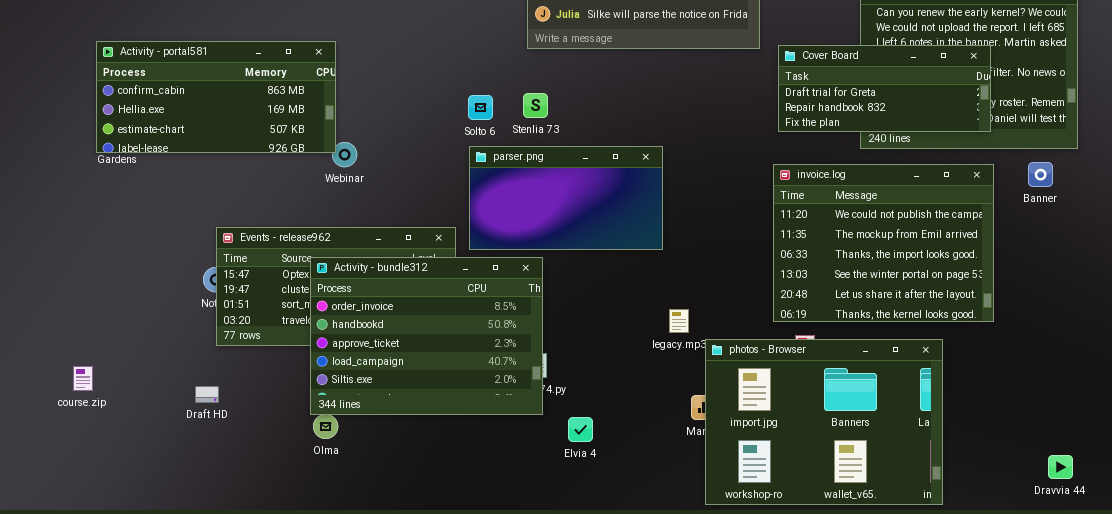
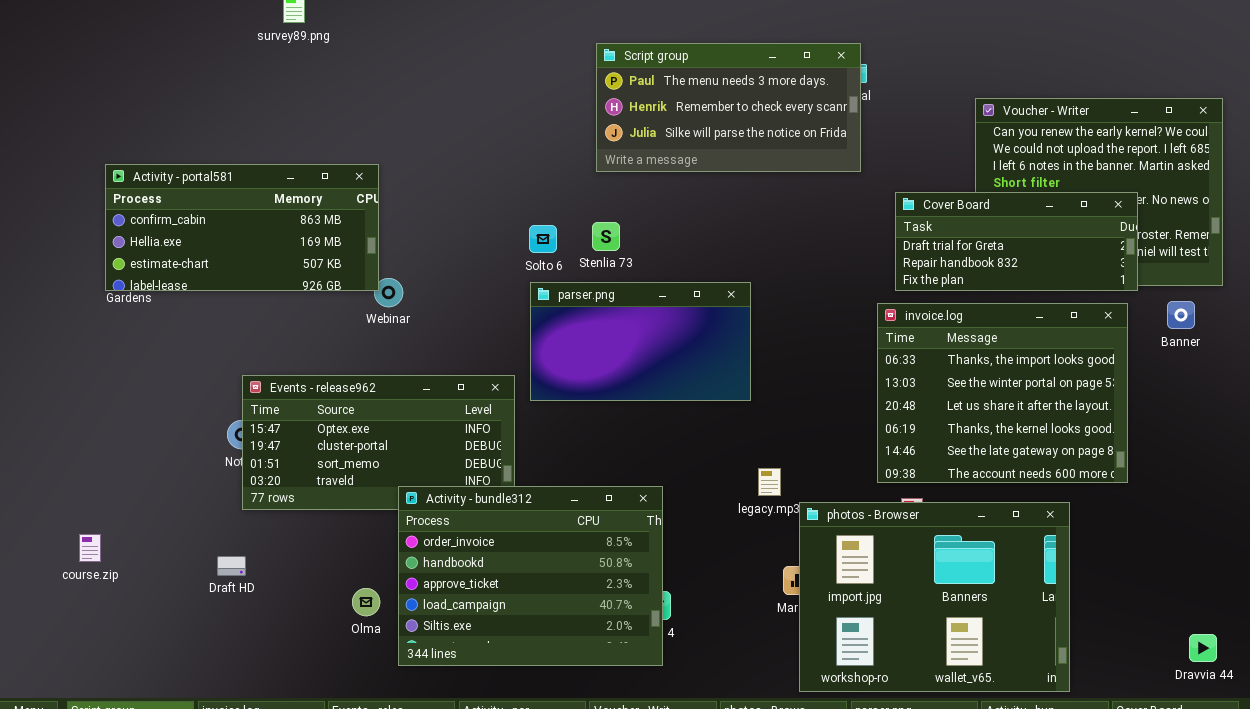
Cover Board: [778,45,991,132] -> [895,192,1138,291], moved
invoice.log: [773,164,994,322] -> [877,303,1128,483], scrolled down 2 rows
Activity - bundle312: [310,257,543,415] -> [398,486,663,666], moved

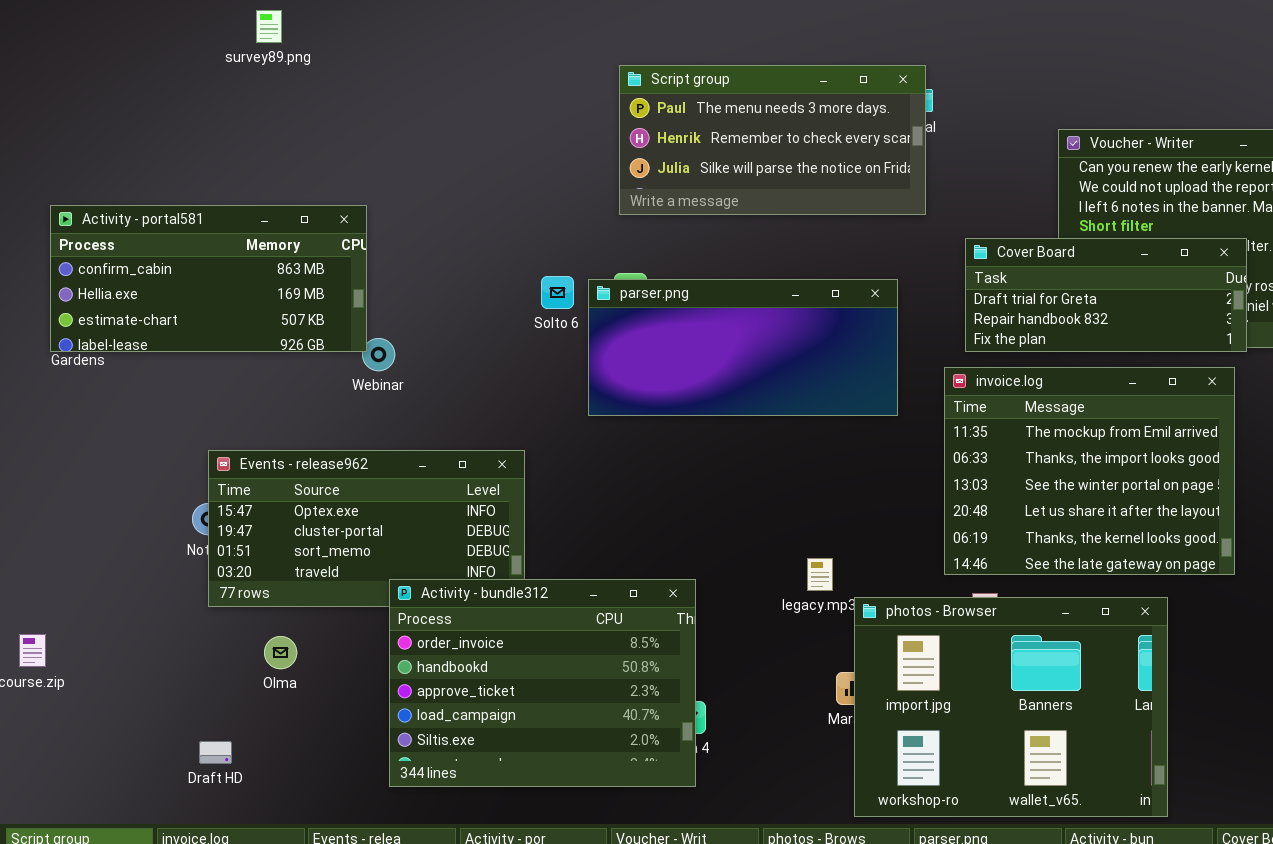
parser.png: [530,282,751,401] -> [588,279,898,416], moved, resized
invoice.log: [877,303,1128,483] -> [944,367,1235,575], scrolled up 1 row
Draft HD: [217,556,246,576] -> [199,741,232,764], moved
Olma: [352,588,380,616] -> [264,636,297,669], moved

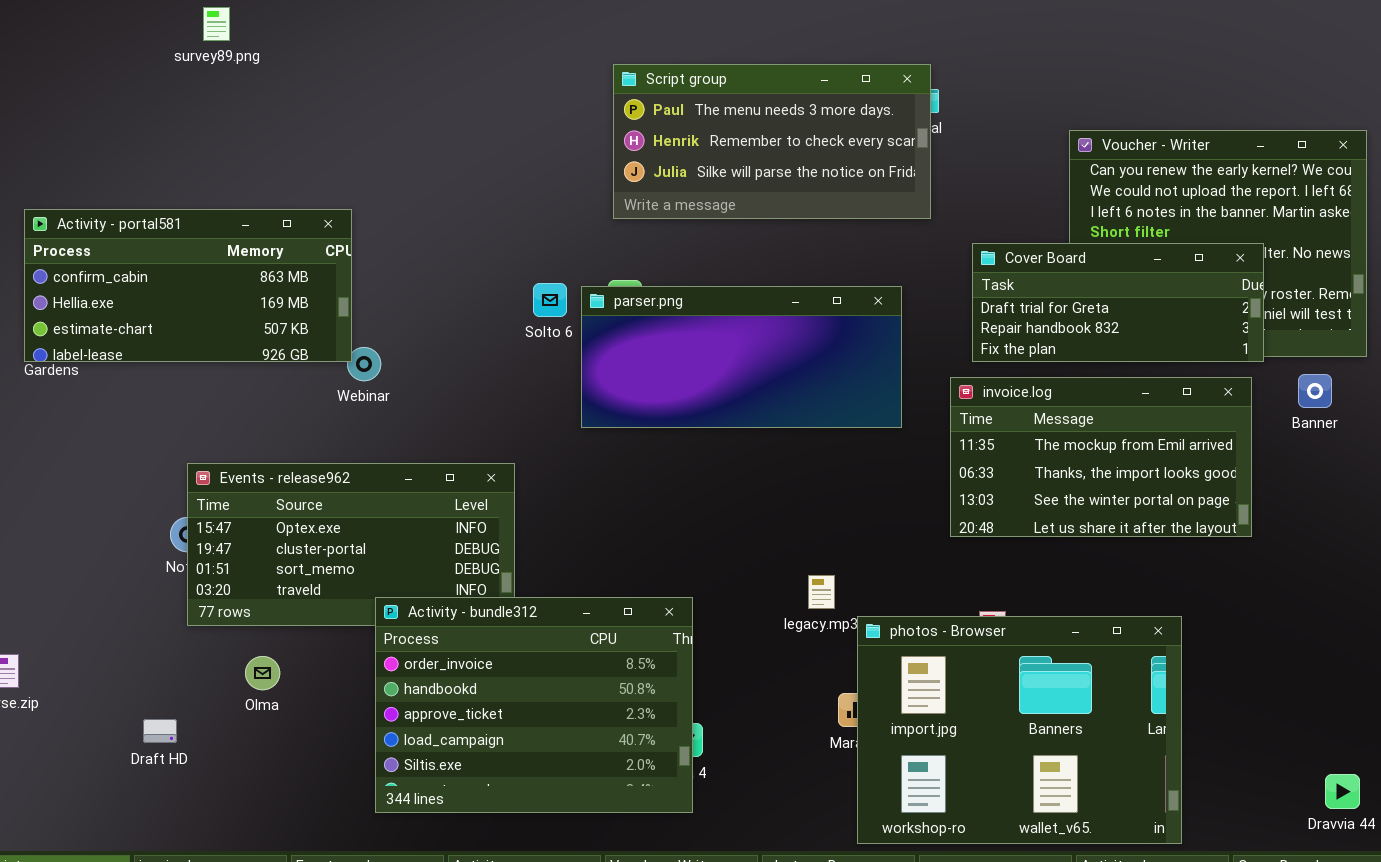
survey89.png: [256,10,282,43] -> [203,7,230,41], moved
invoice.log: [944,367,1235,575] -> [950,377,1252,537], resized
Draft HD: [199,741,232,764] -> [143,719,177,743], moved

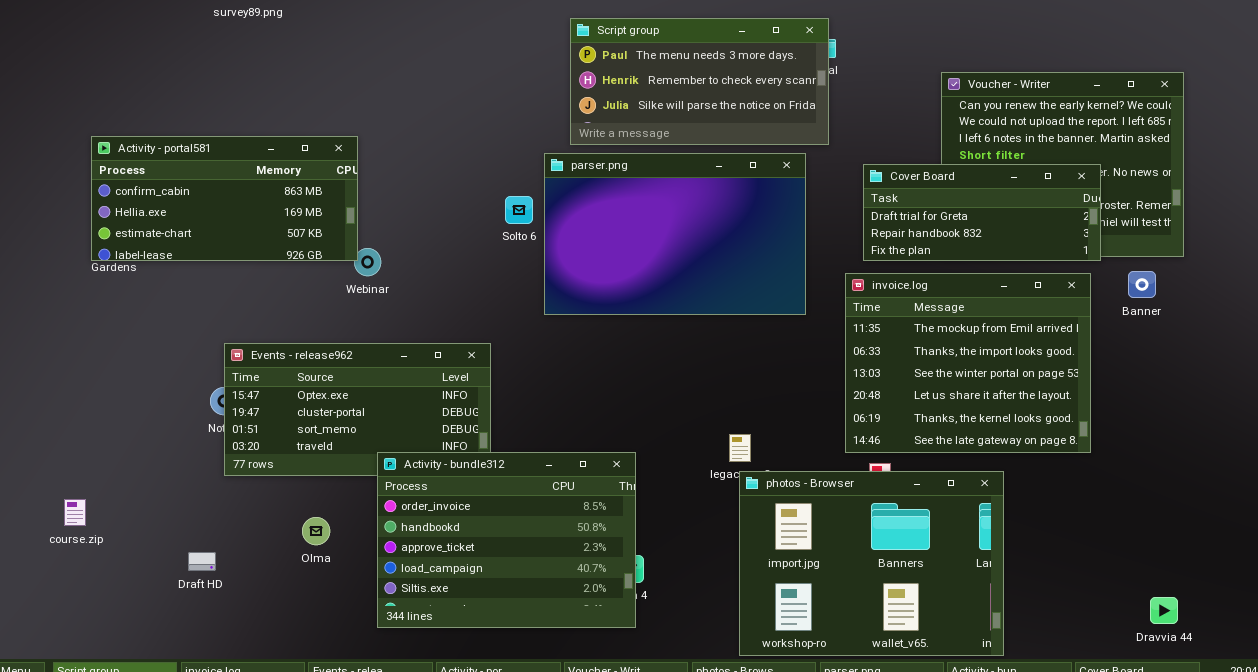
parser.png: [581,286,902,428] -> [544,153,806,315], resized
invoice.log: [950,377,1252,537] -> [845,273,1091,453], resized
photos - Browser: [857,616,1182,844] -> [739,471,1004,656], moved
Olma: [245,656,280,690] -> [302,517,330,545], moved

